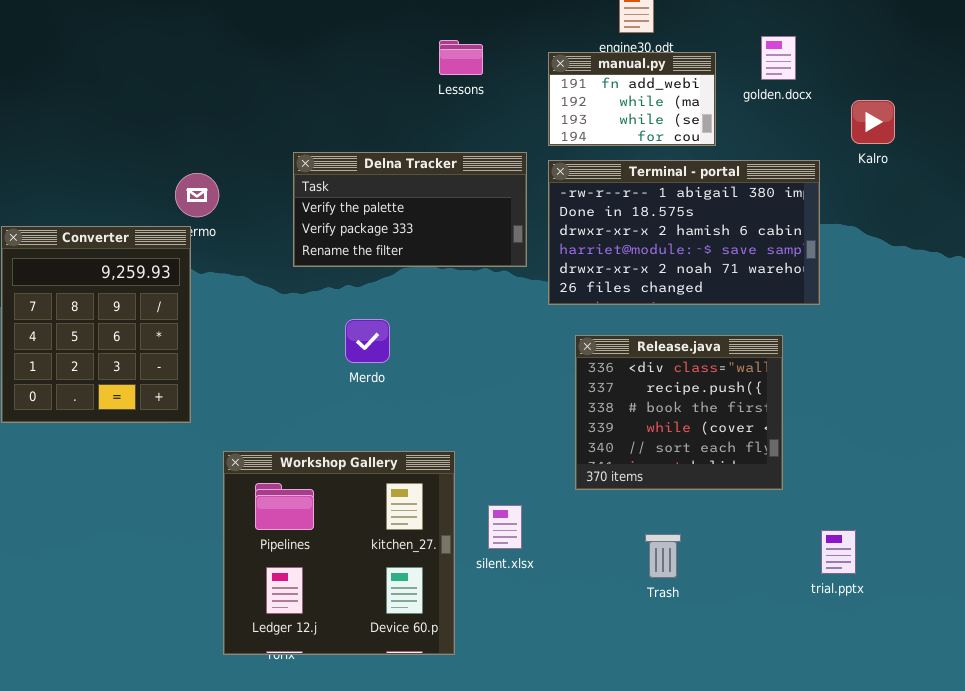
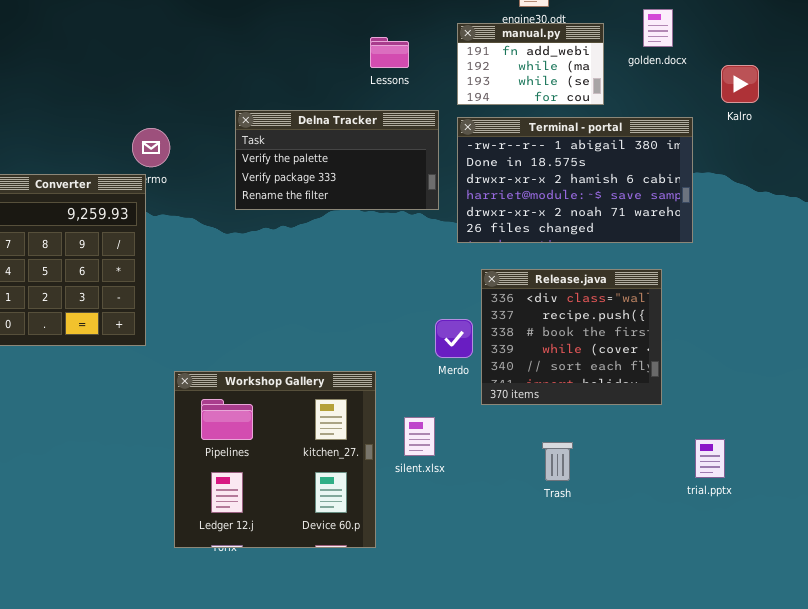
Lessons: [439,40,483,75] -> [370,37,409,68], moved
Merdo: [345,319,390,363] -> [435,319,473,358], moved

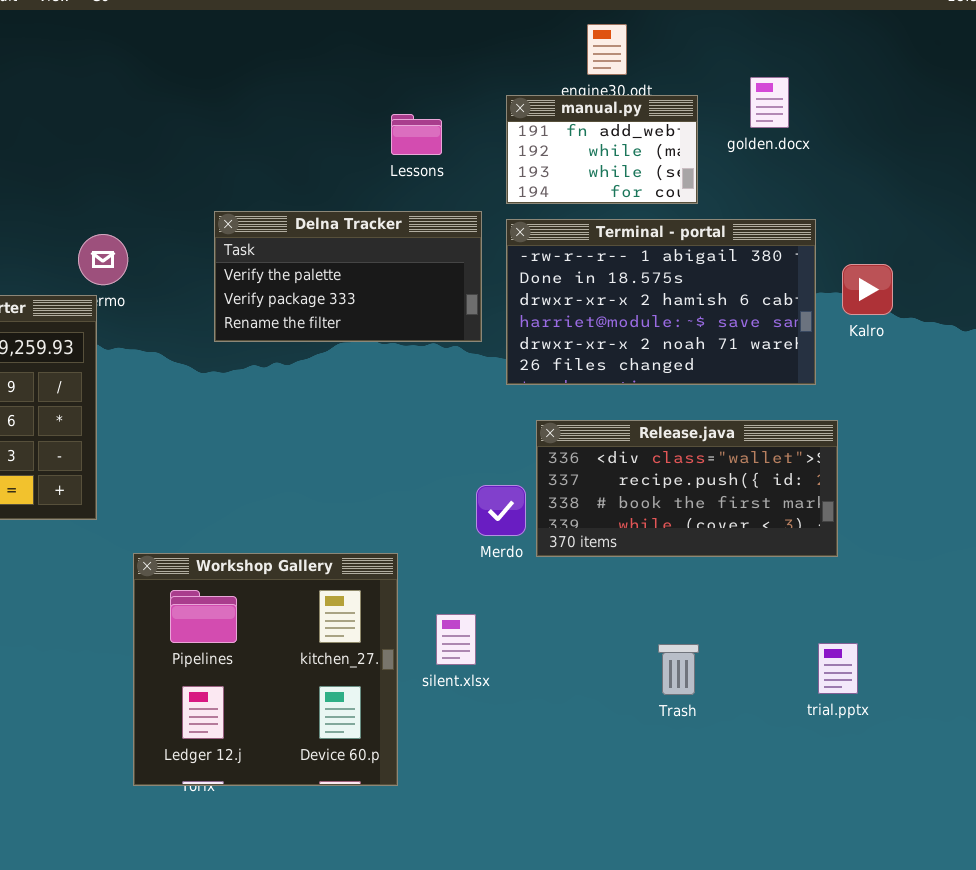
Kalro: [721,65,759,103] -> [842,264,893,315], moved
Release.java: [481,269,662,405] -> [536,420,838,557], resized
Trash: [542,442,573,481] -> [658,644,699,695], moved

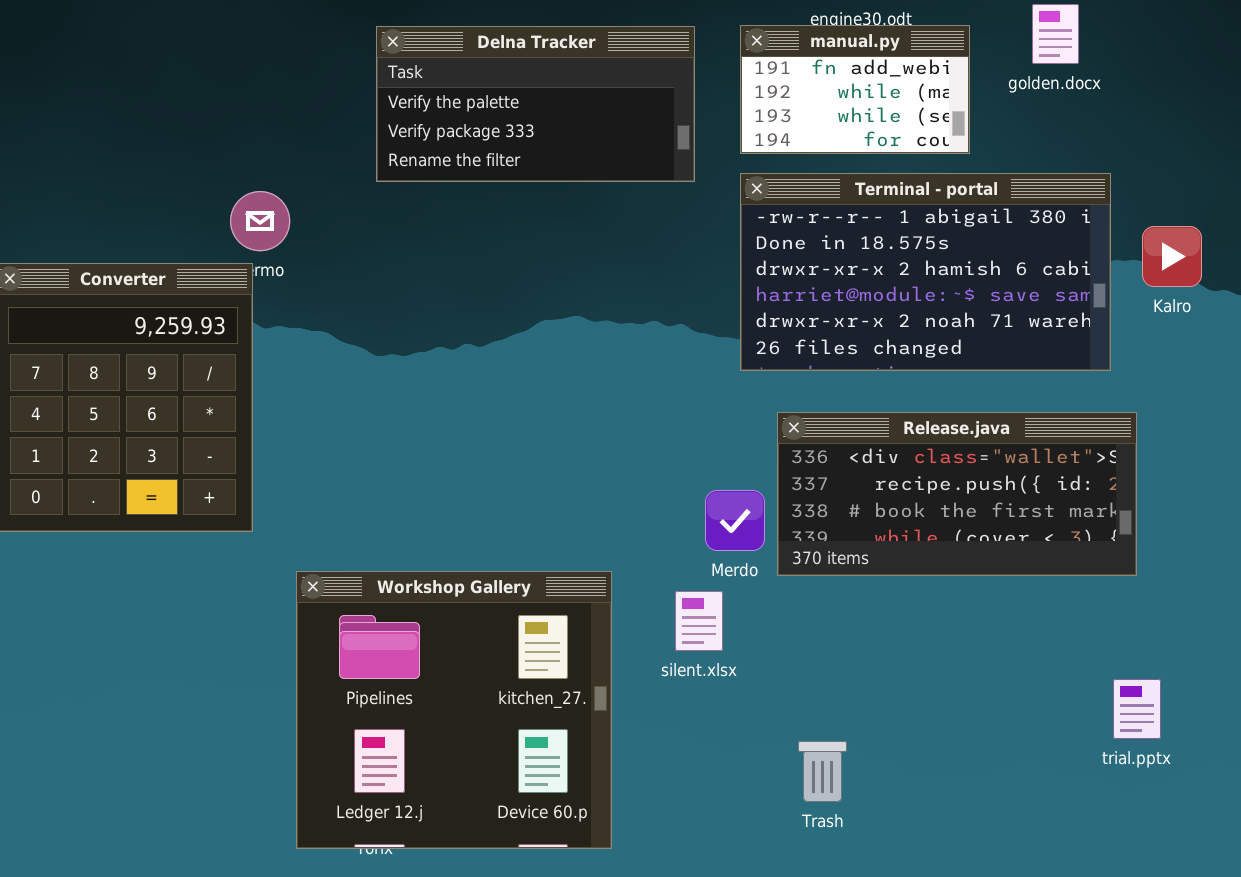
Delna Tracker: [214,211,482,342] -> [376,26,695,182], moved
silent.xlsx: [436,614,476,665] -> [675,591,723,651], moved
Trash: [658,644,699,695] -> [798,741,847,802], moved

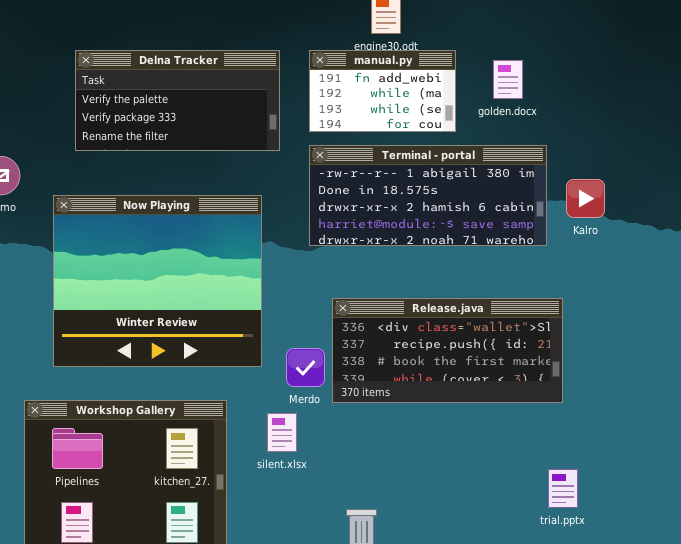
golden.docx: [1032,4,1079,64] -> [493,60,523,99], moved
Terminal - portal: [740,173,1111,371] -> [309,145,547,246], resized
Now Playing: none -> [53,195,262,367], opened

